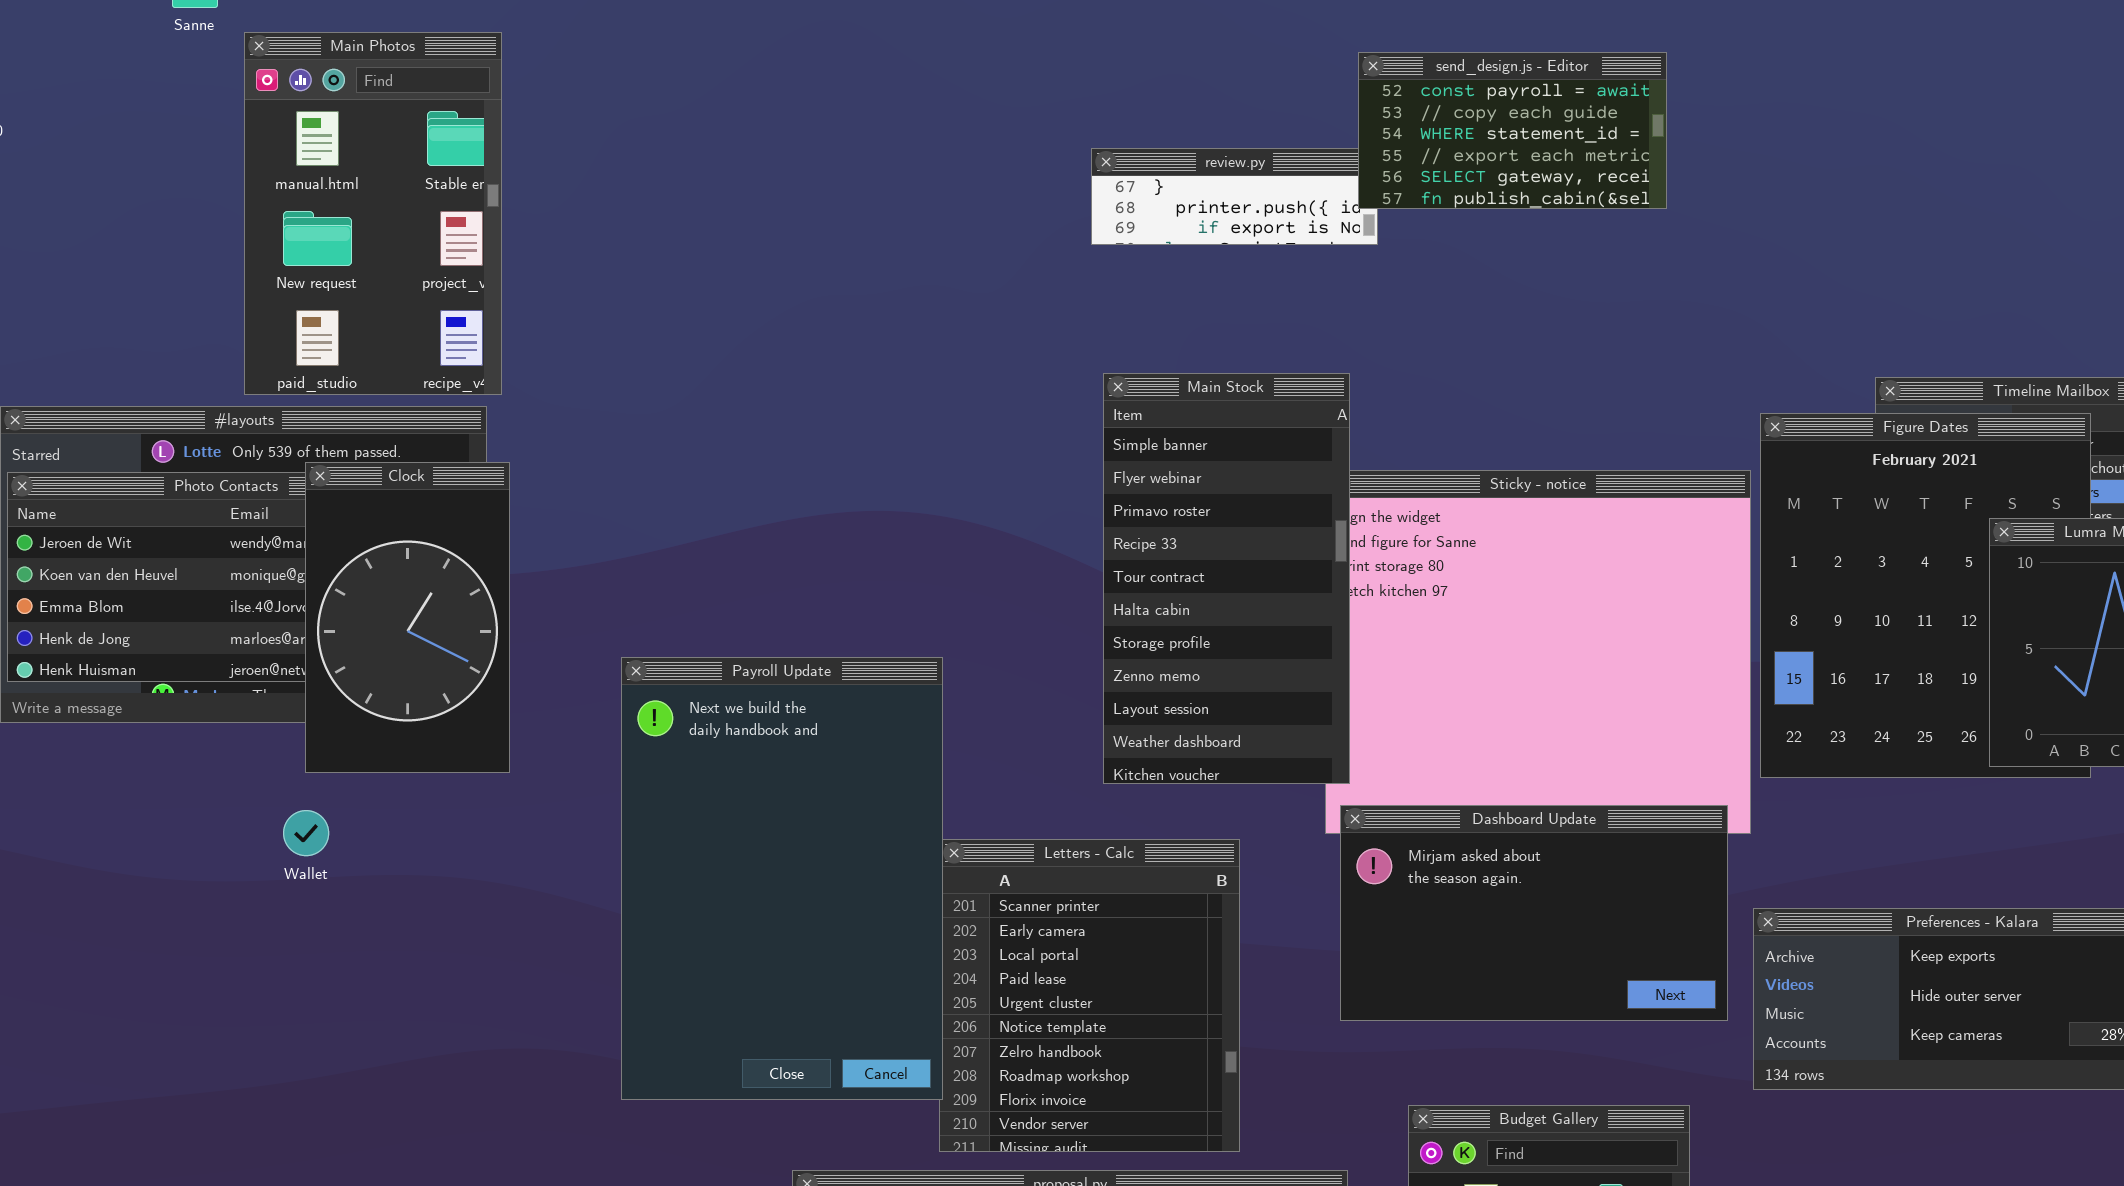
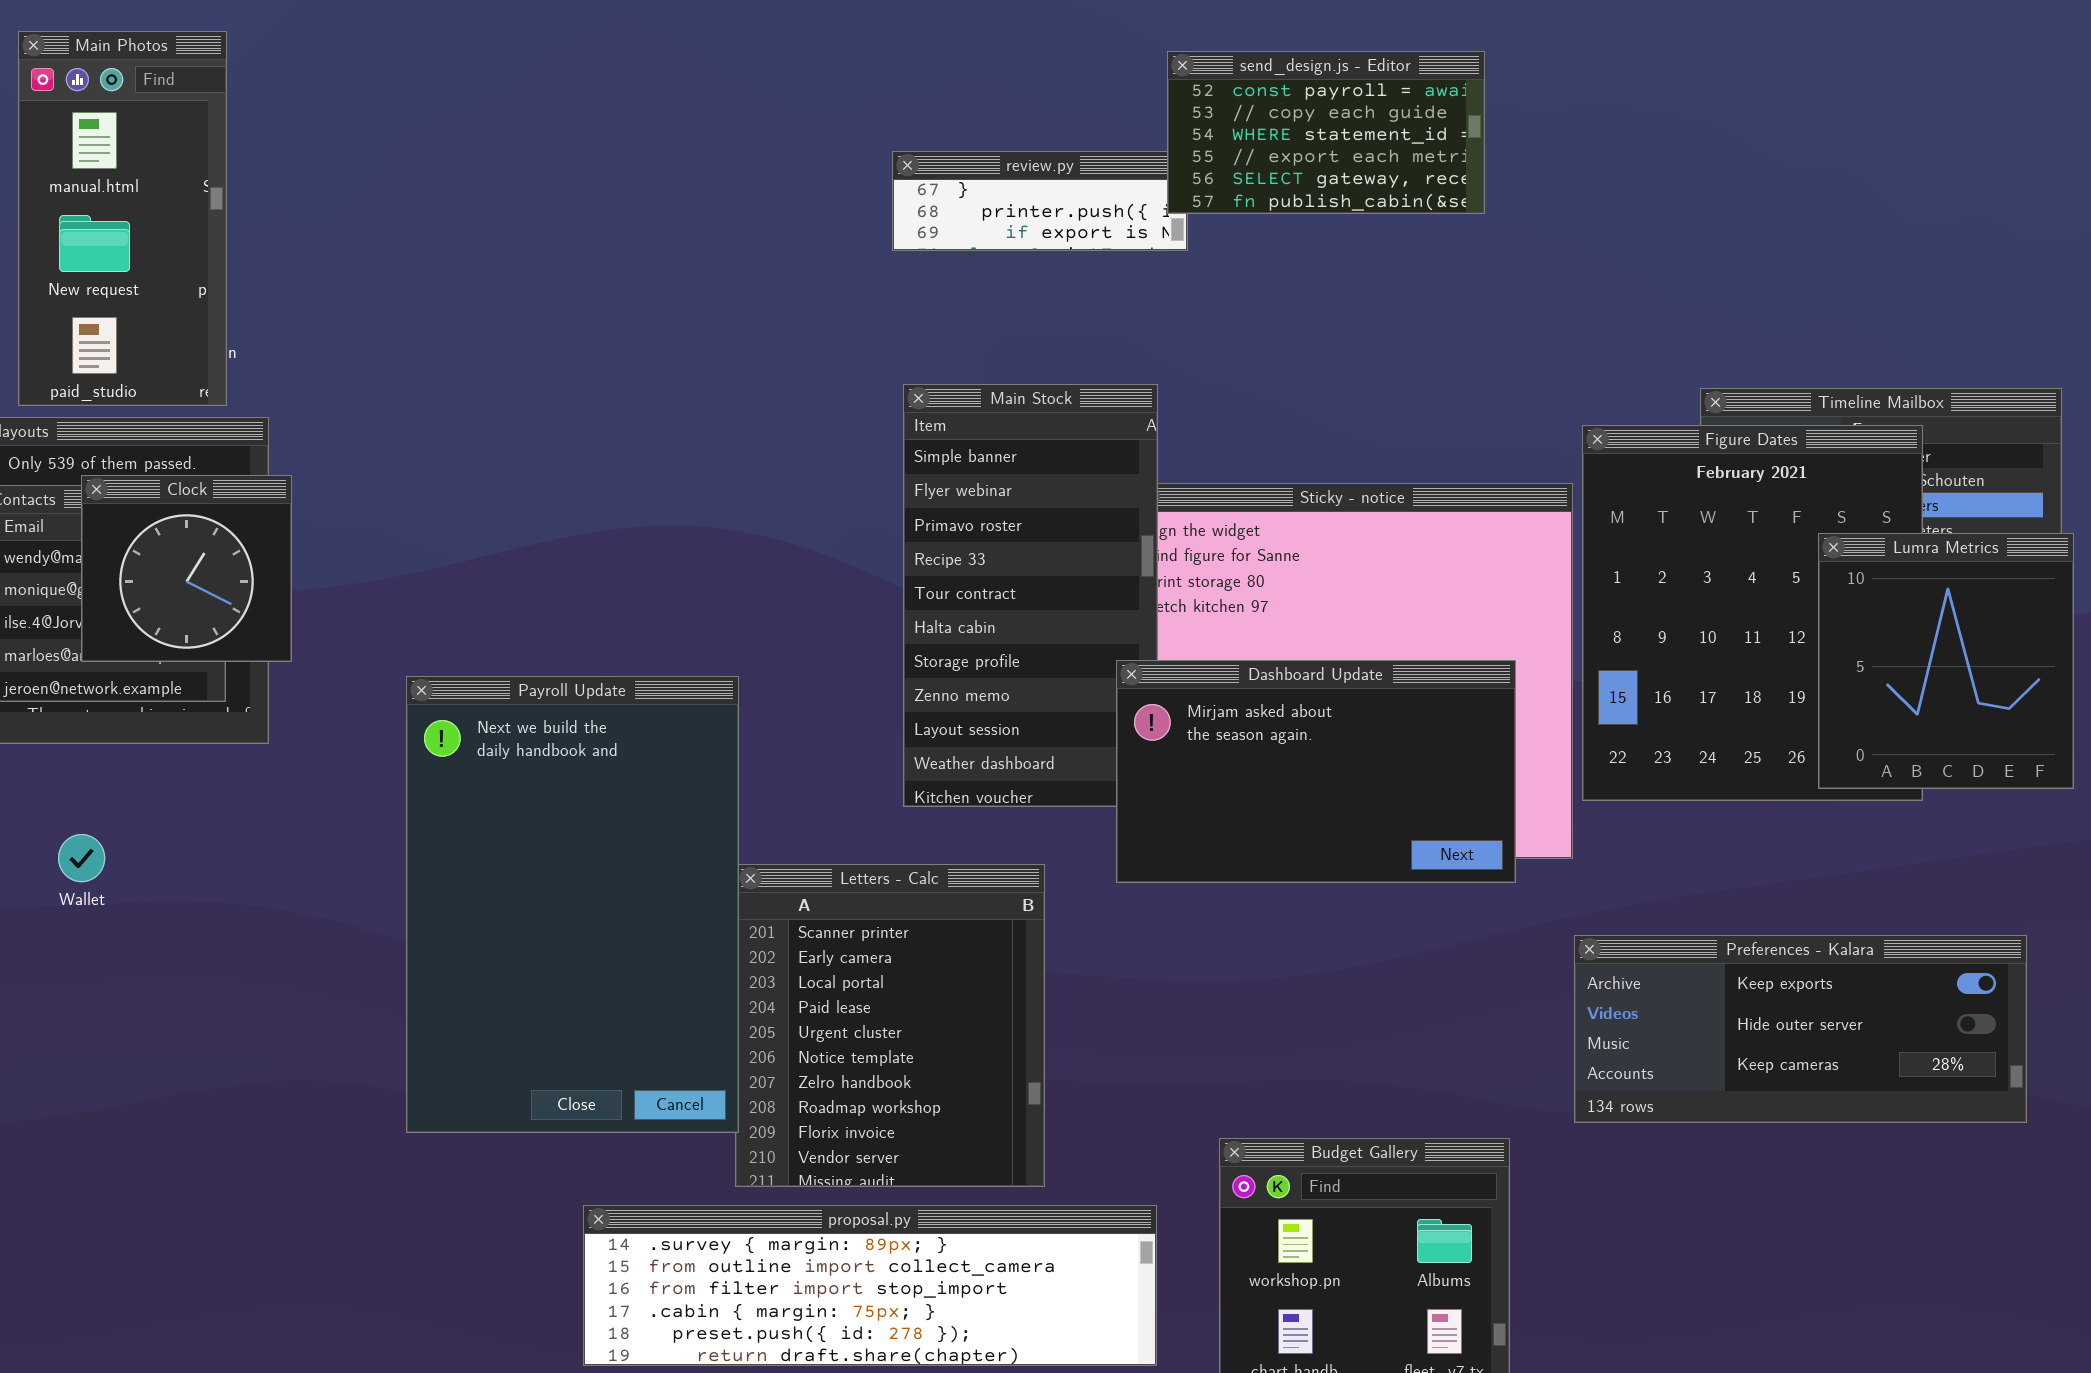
Main Photos: [244,32,502,395] -> [18,31,227,406], resized
Clock: [305,462,510,773] -> [81,475,292,662], resized
Dashboard Update: [1340,805,1728,1021] -> [1116,660,1516,883], moved

